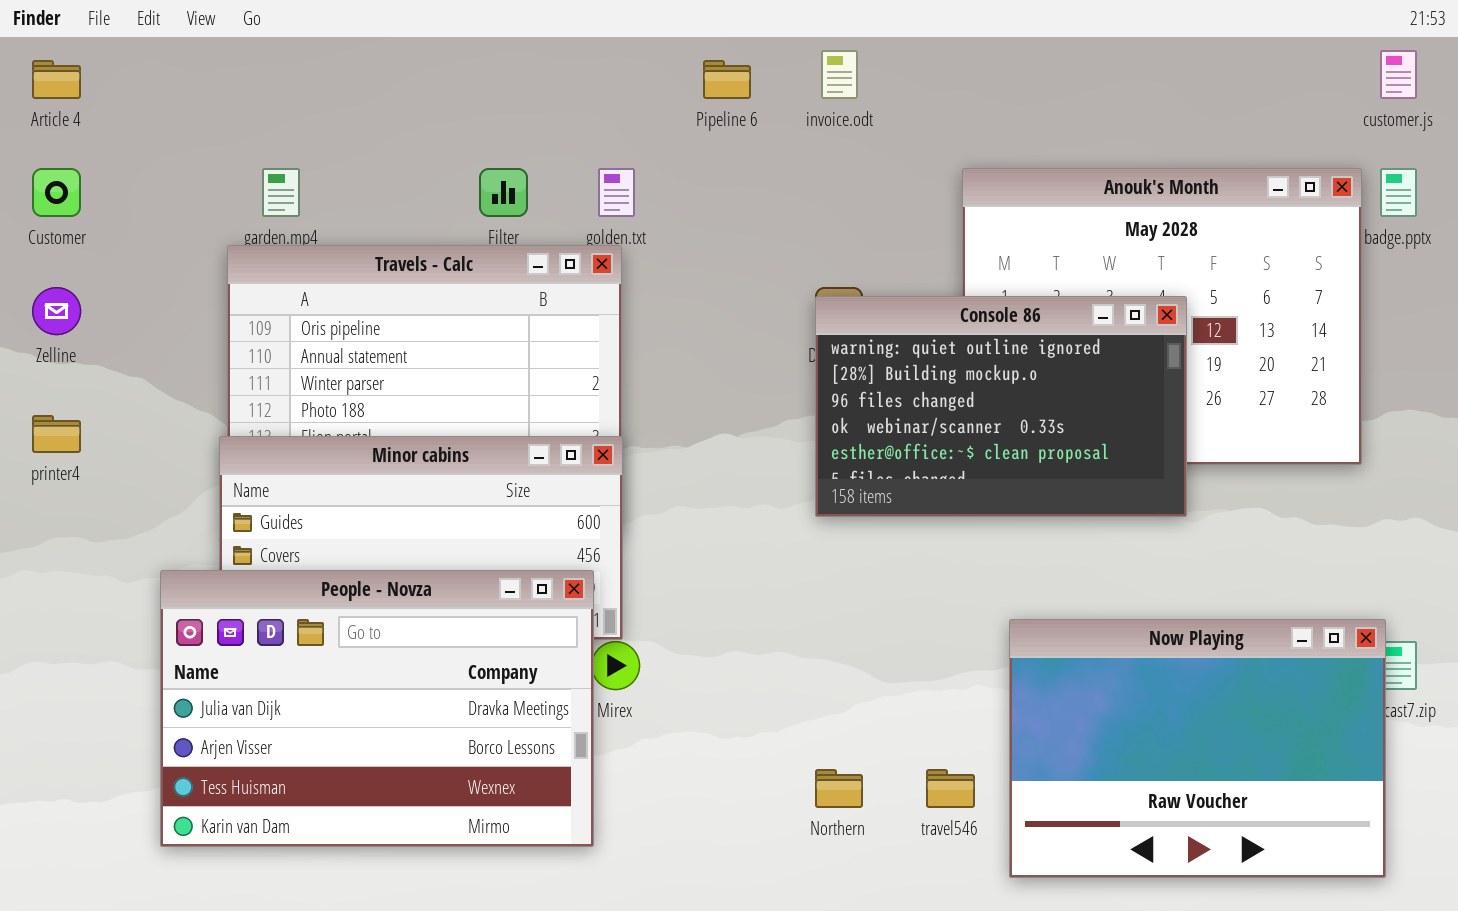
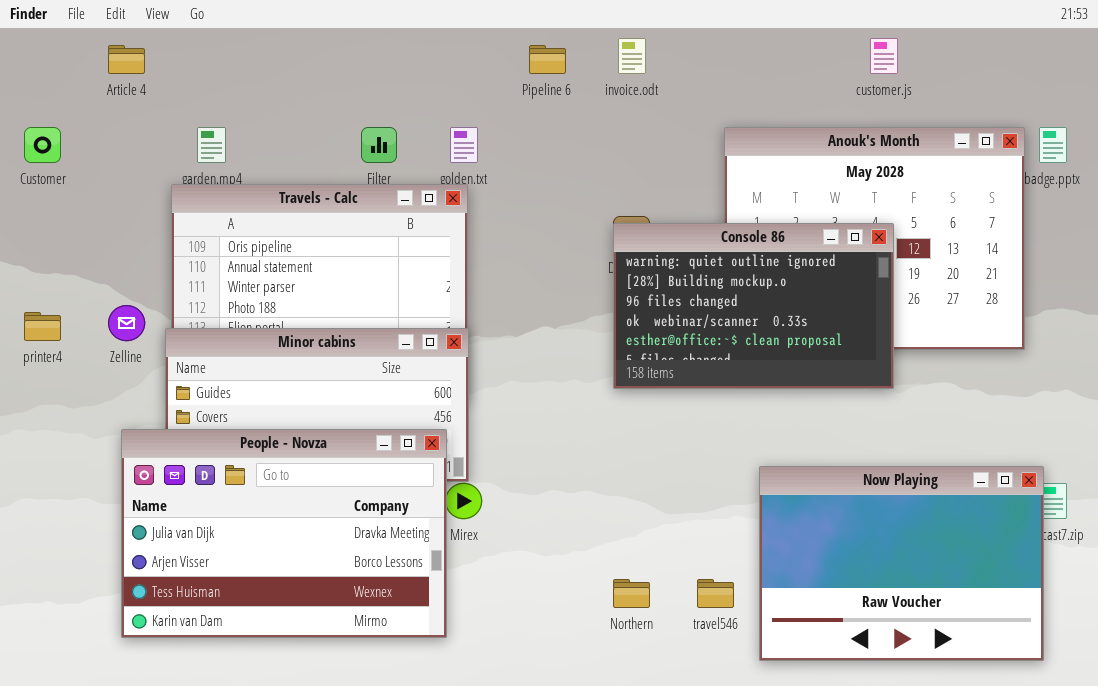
customer.js: [1380,50,1417,99] -> [870,38,898,74], moved
Article 4: [32,60,81,99] -> [108,45,145,74], moved
Zelline: [32,287,81,335] -> [108,305,145,341], moved

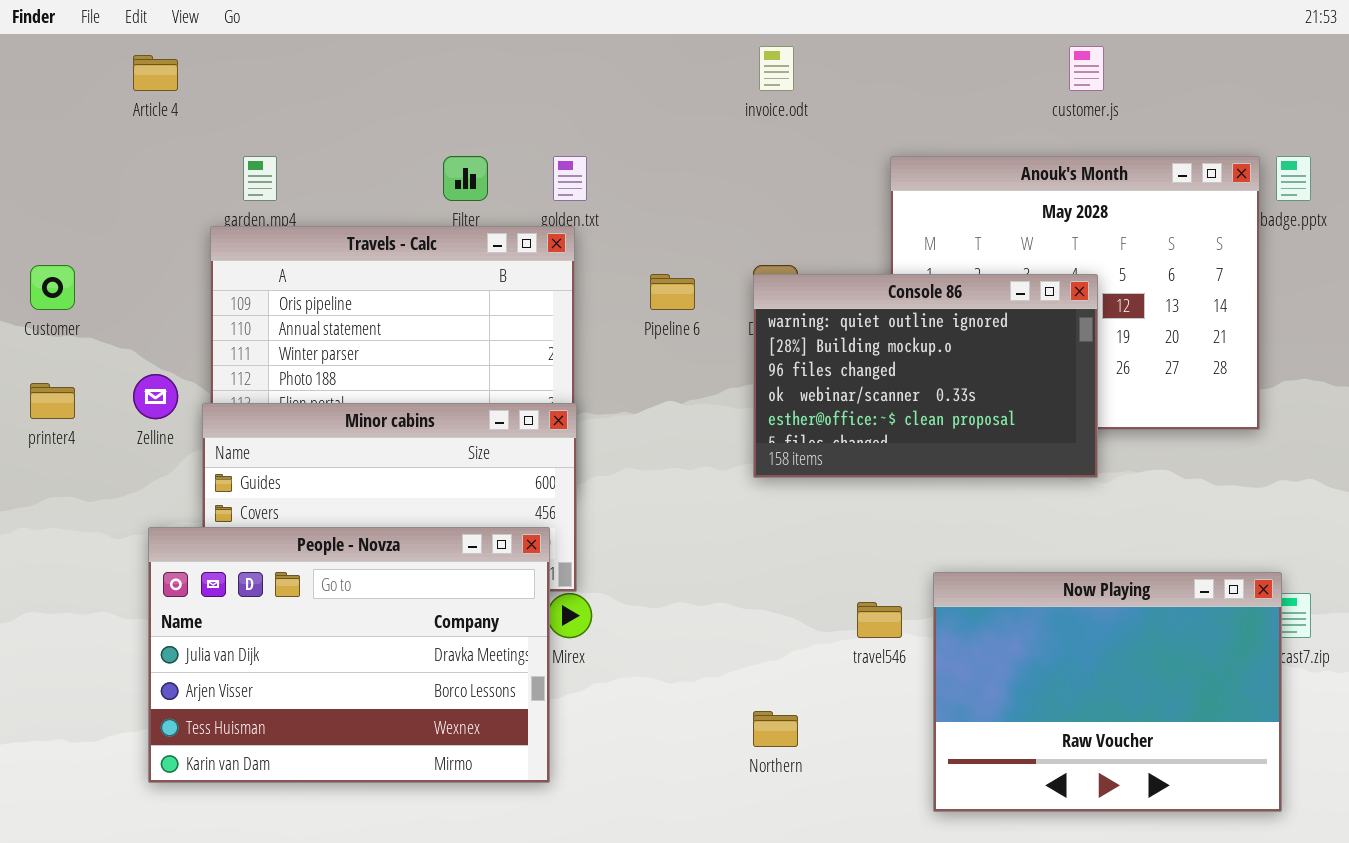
Pipeline 6: [529,45,566,74] -> [650,274,695,310], moved
Customer: [24,127,61,163] -> [30,265,75,310], moved
travel546: [697,579,734,608] -> [857,602,902,638], moved

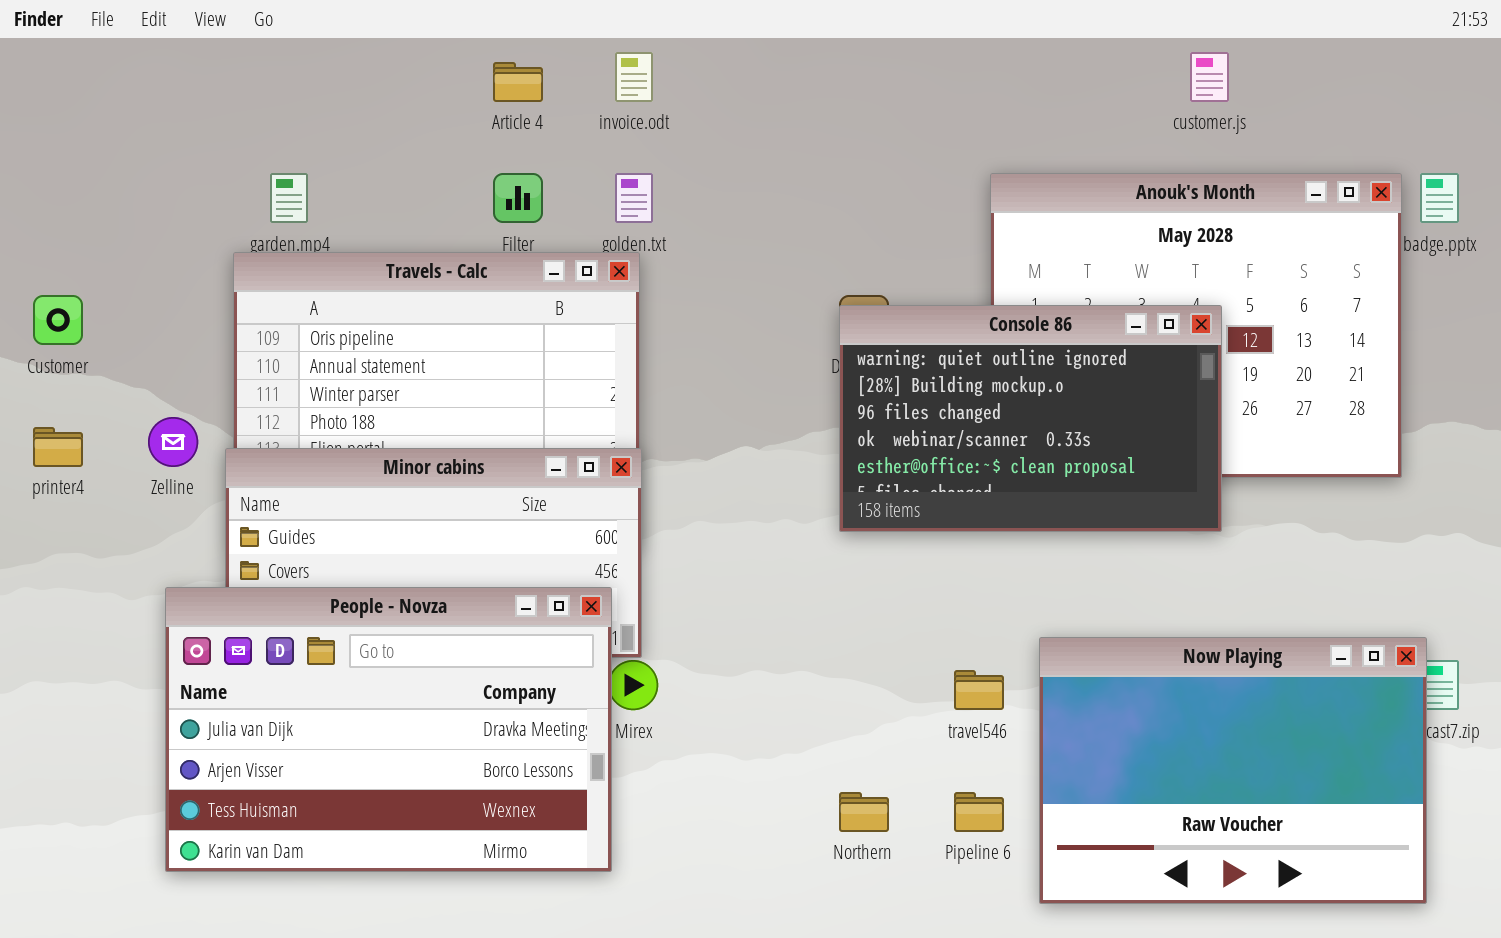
invoice.odt: [759,46,794,91] -> [615,52,653,102], moved
Article 4: [133,55,178,91] -> [493,62,543,102], moved
Pipeline 6: [650,274,695,310] -> [954,792,1004,832], moved

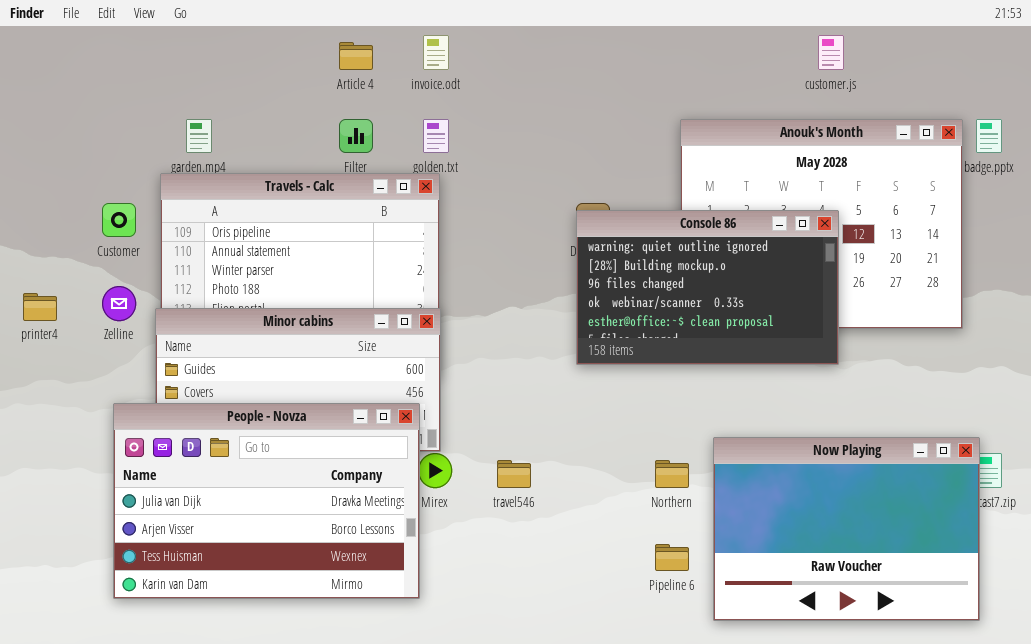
Customer: [33,295,83,345] -> [102,203,136,237], moved
travel546: [954,670,1004,710] -> [497,460,531,488], moved
Northern: [839,792,889,832] -> [655,460,689,488], moved

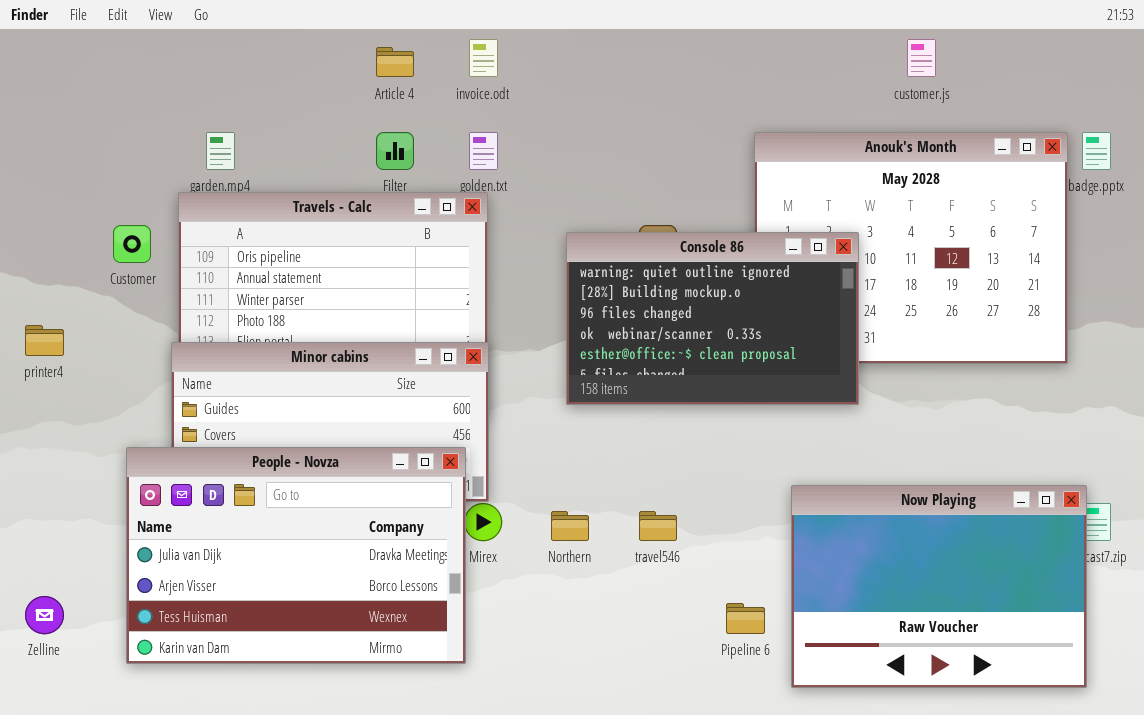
Console 86: [576,210,839,365] -> [566,232,859,405], moved
Zelline: [102,286,136,321] -> [25,596,64,634], moved
travel546: [497,460,531,488] -> [639,511,677,541], moved
Northern: [655,460,689,488] -> [551,511,589,541], moved

